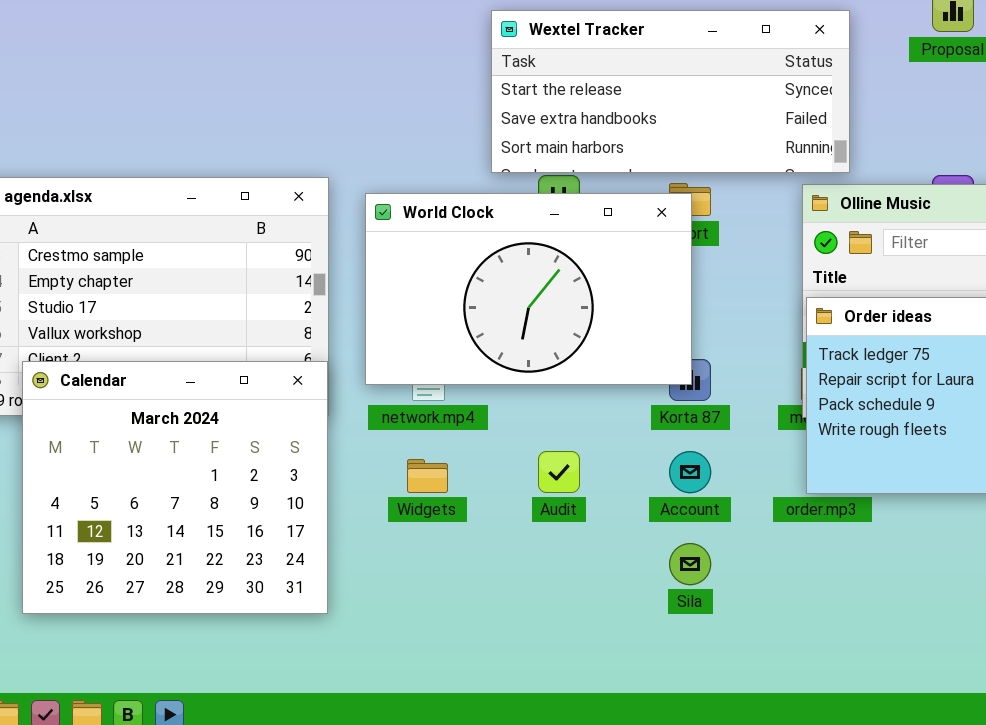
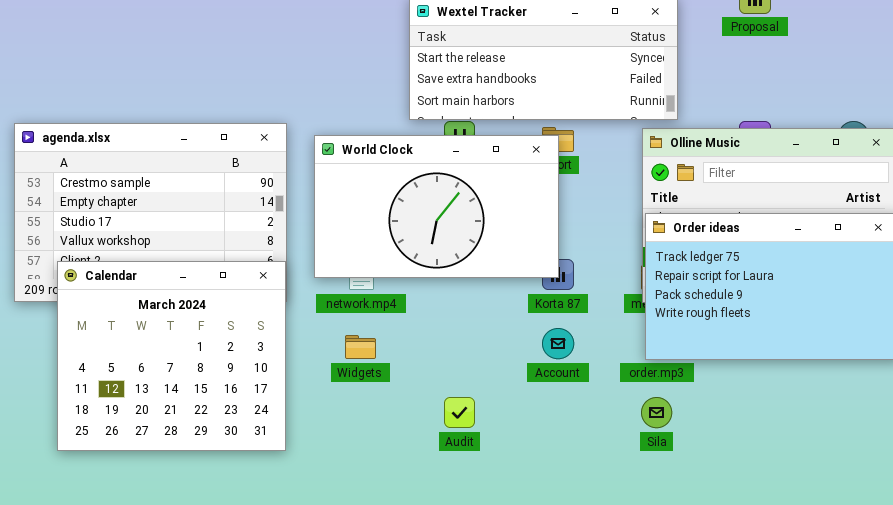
Audit: [538,451,580,493] -> [444,397,475,428], moved
Sila: [669,543,711,585] -> [641,397,672,428], moved

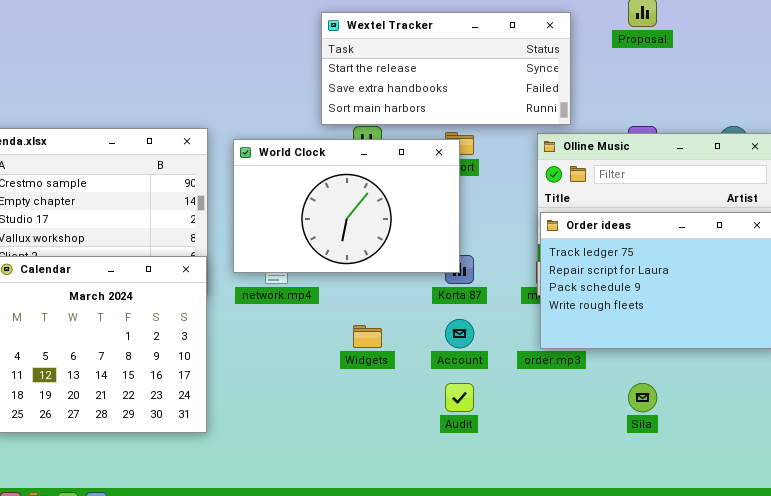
Widgets: [345,335,376,359] -> [353,325,382,348], moved
Audit: [444,397,475,428] -> [445,383,474,412], moved
Sila: [641,397,672,428] -> [628,383,657,412], moved

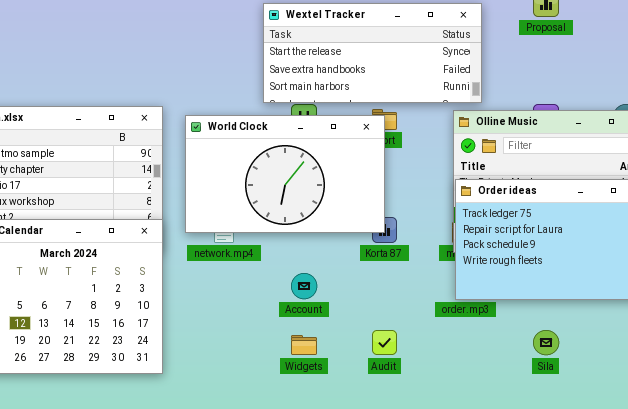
Account: [445,319,474,348] -> [291,273,317,299], moved
Widgets: [353,325,382,348] -> [291,335,317,355], moved

